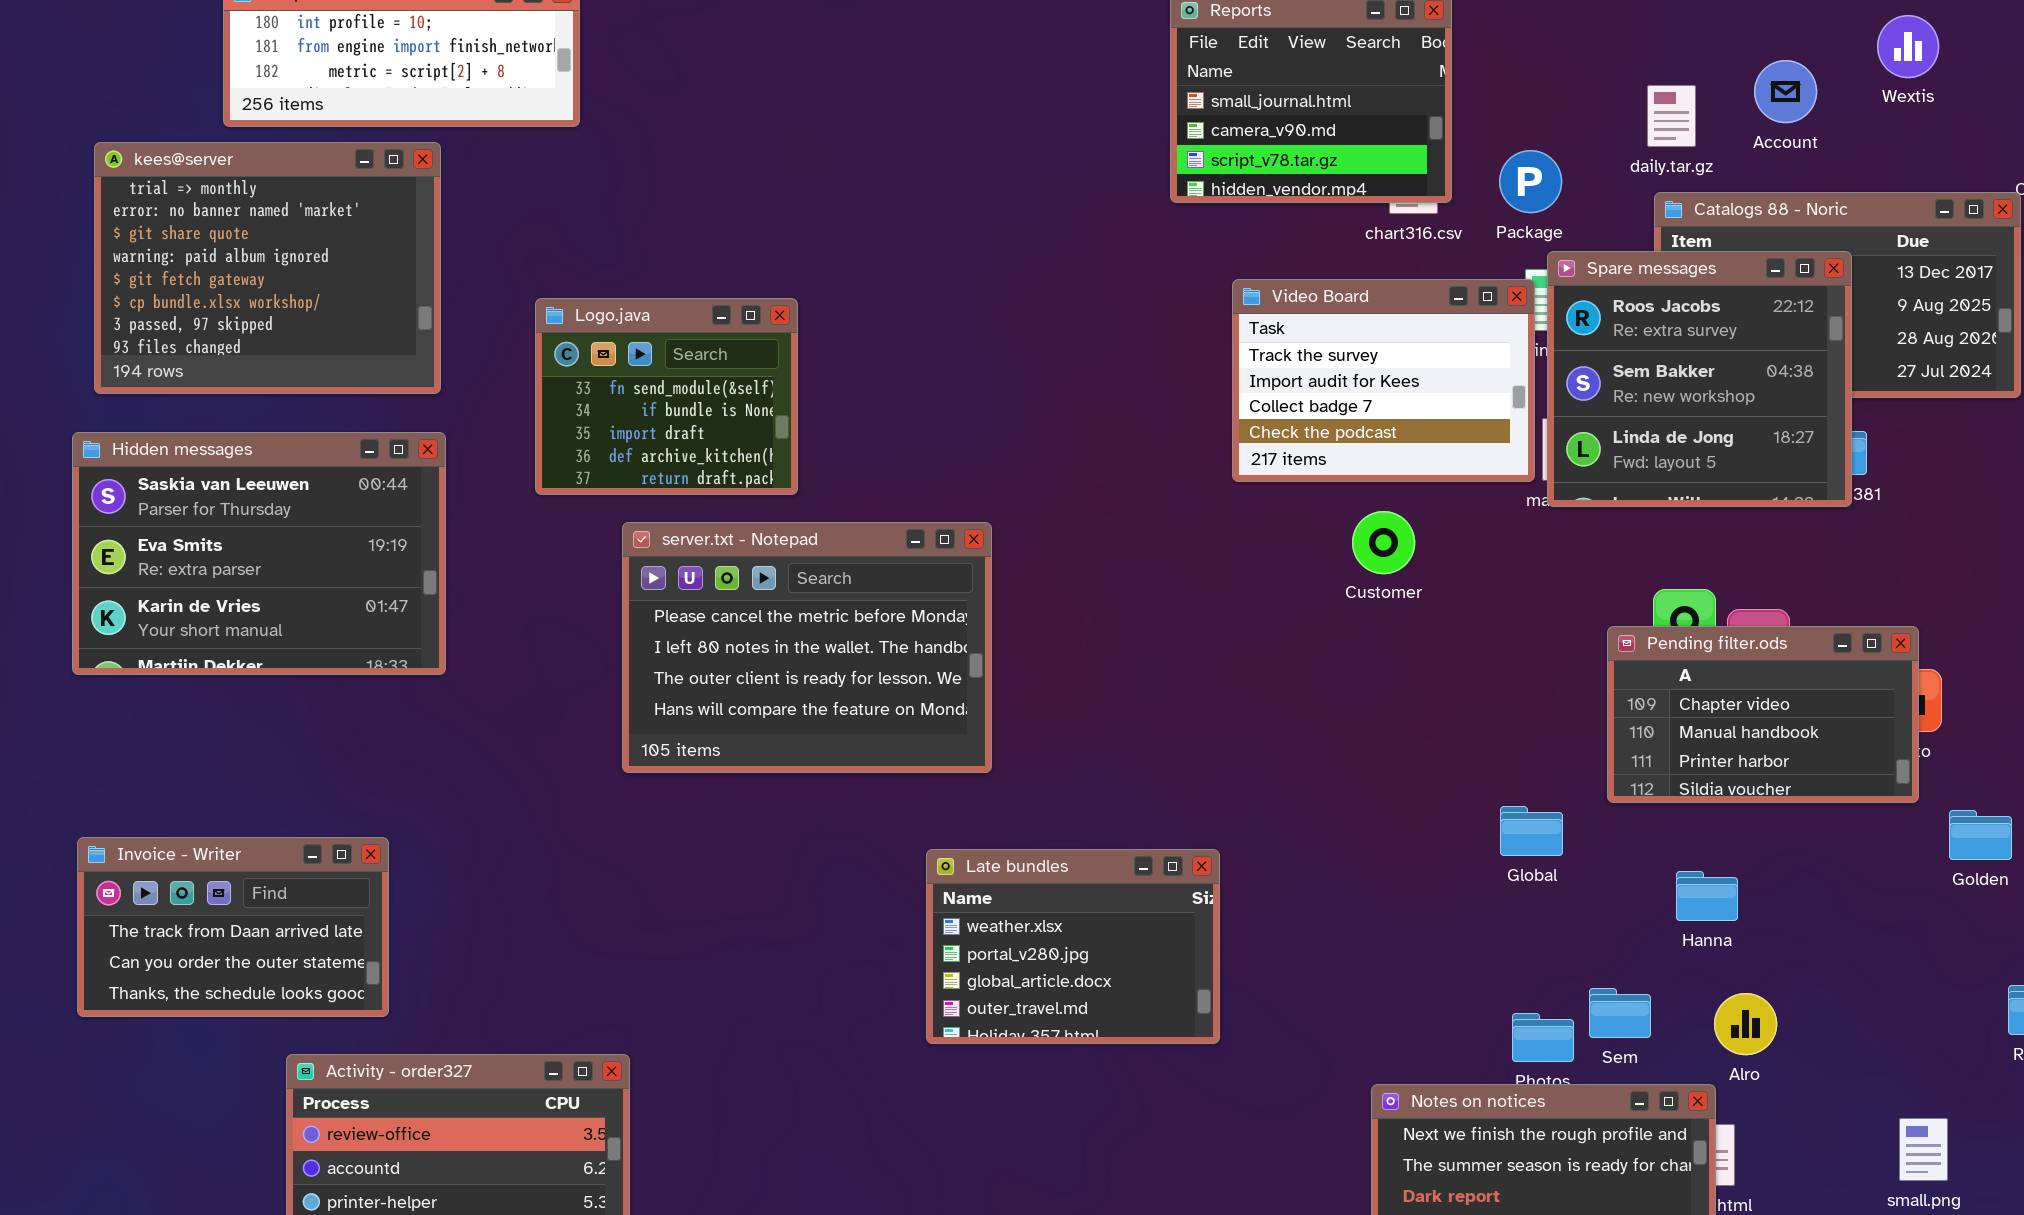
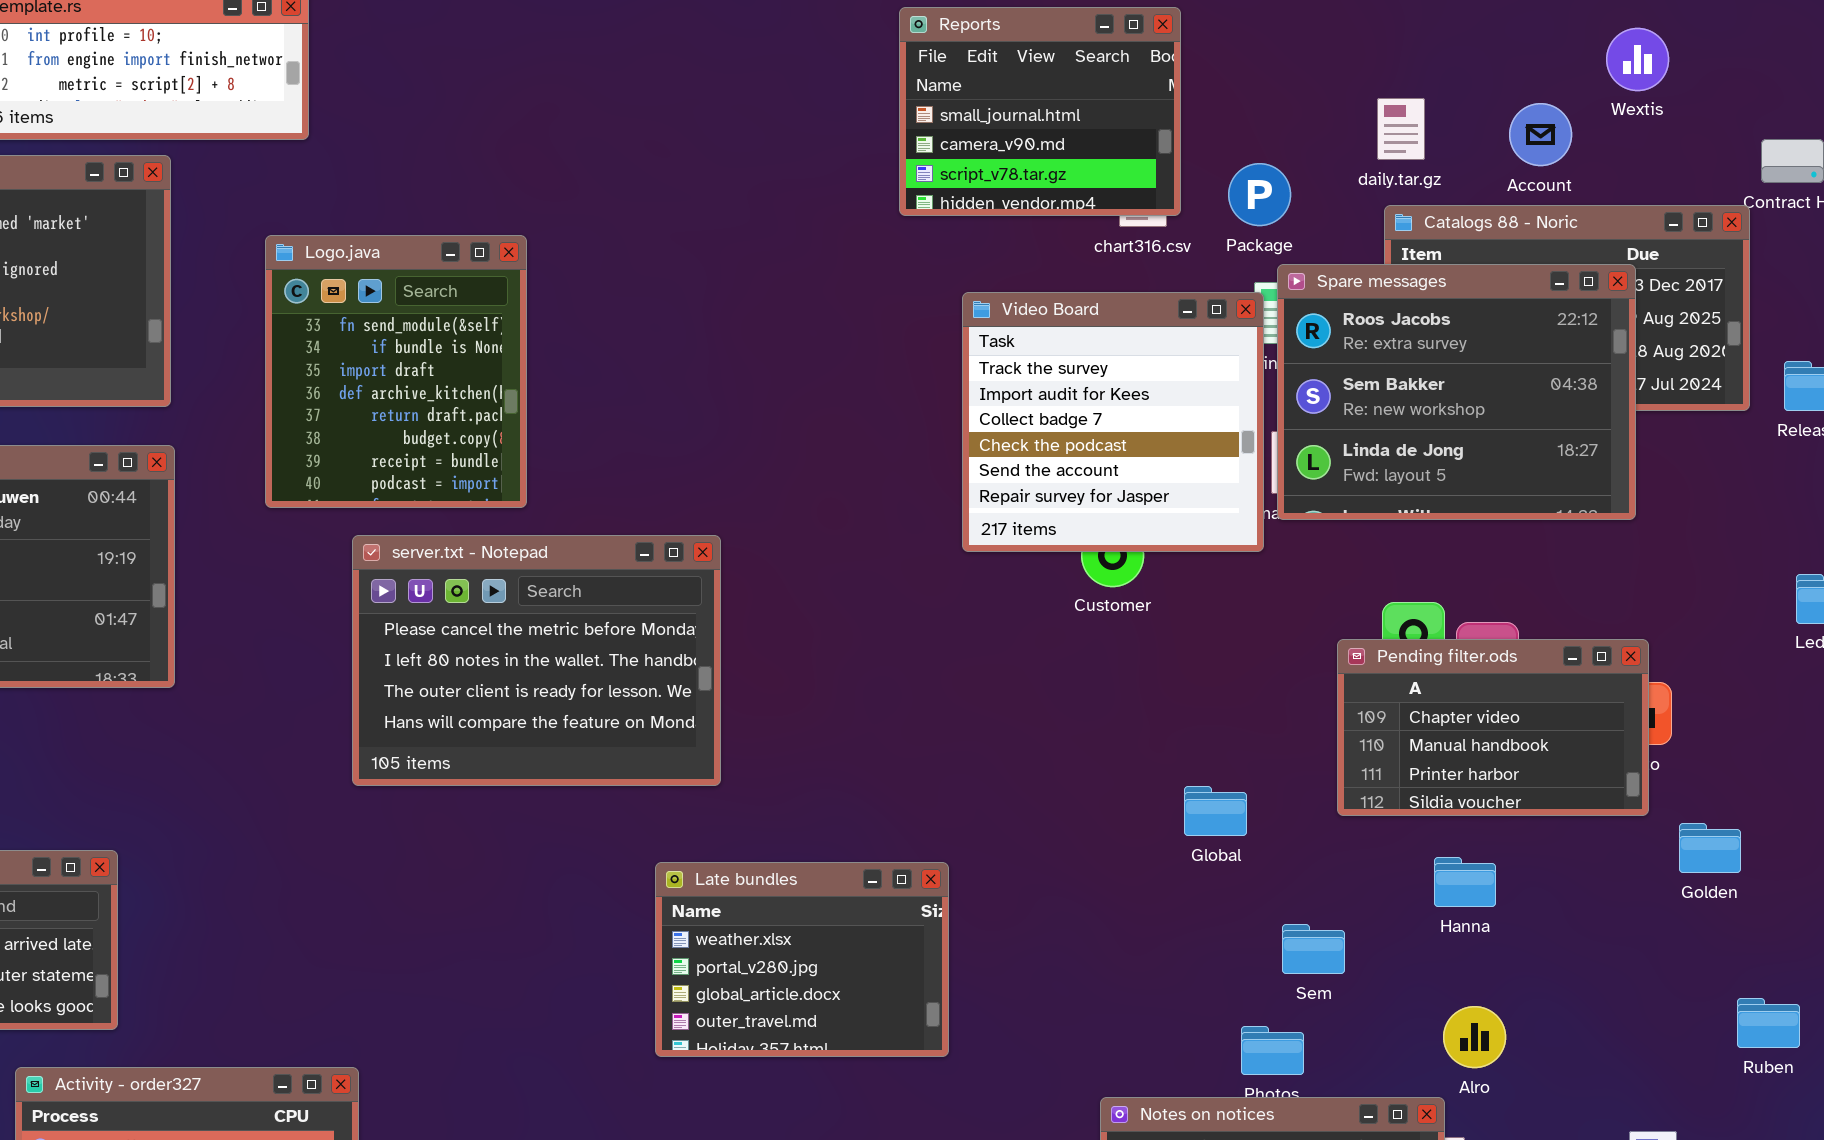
Account: [1754,60,1817,123] -> [1509,103,1572,166], moved
Spare messages: [1547,251,1852,507] -> [1277,264,1636,520], resized
Video Board: [1232,279,1535,482] -> [962,292,1264,552], resized
Logo.java: [535,298,798,495] -> [265,235,527,508], resized
Global: [1500,806,1563,856] -> [1184,786,1247,836], moved
Hanna: [1676,871,1738,921] -> [1434,857,1496,907], moved
Sem: [1589,988,1651,1038] -> [1282,924,1345,974], moved

